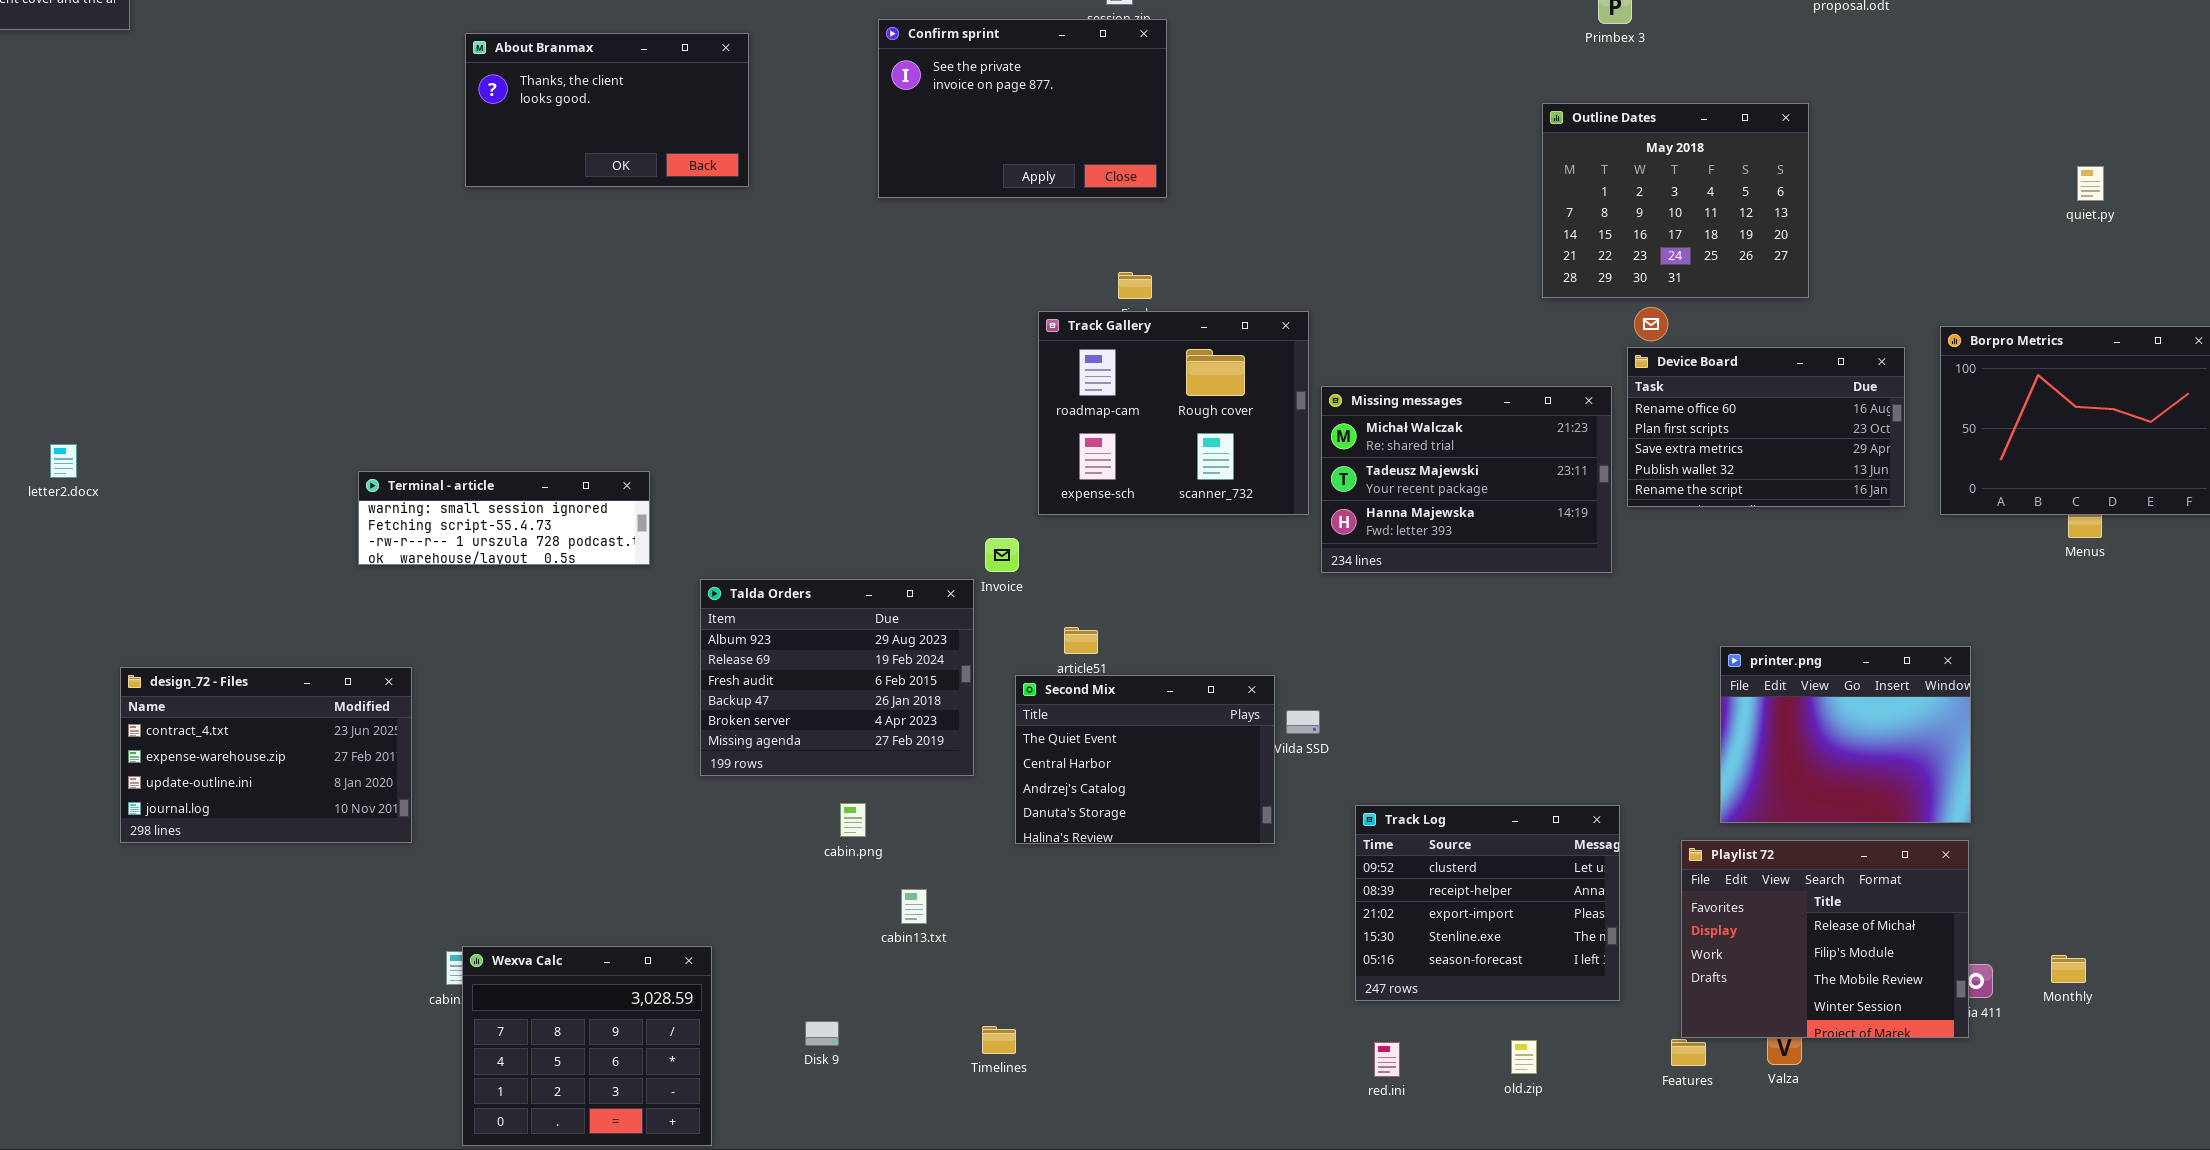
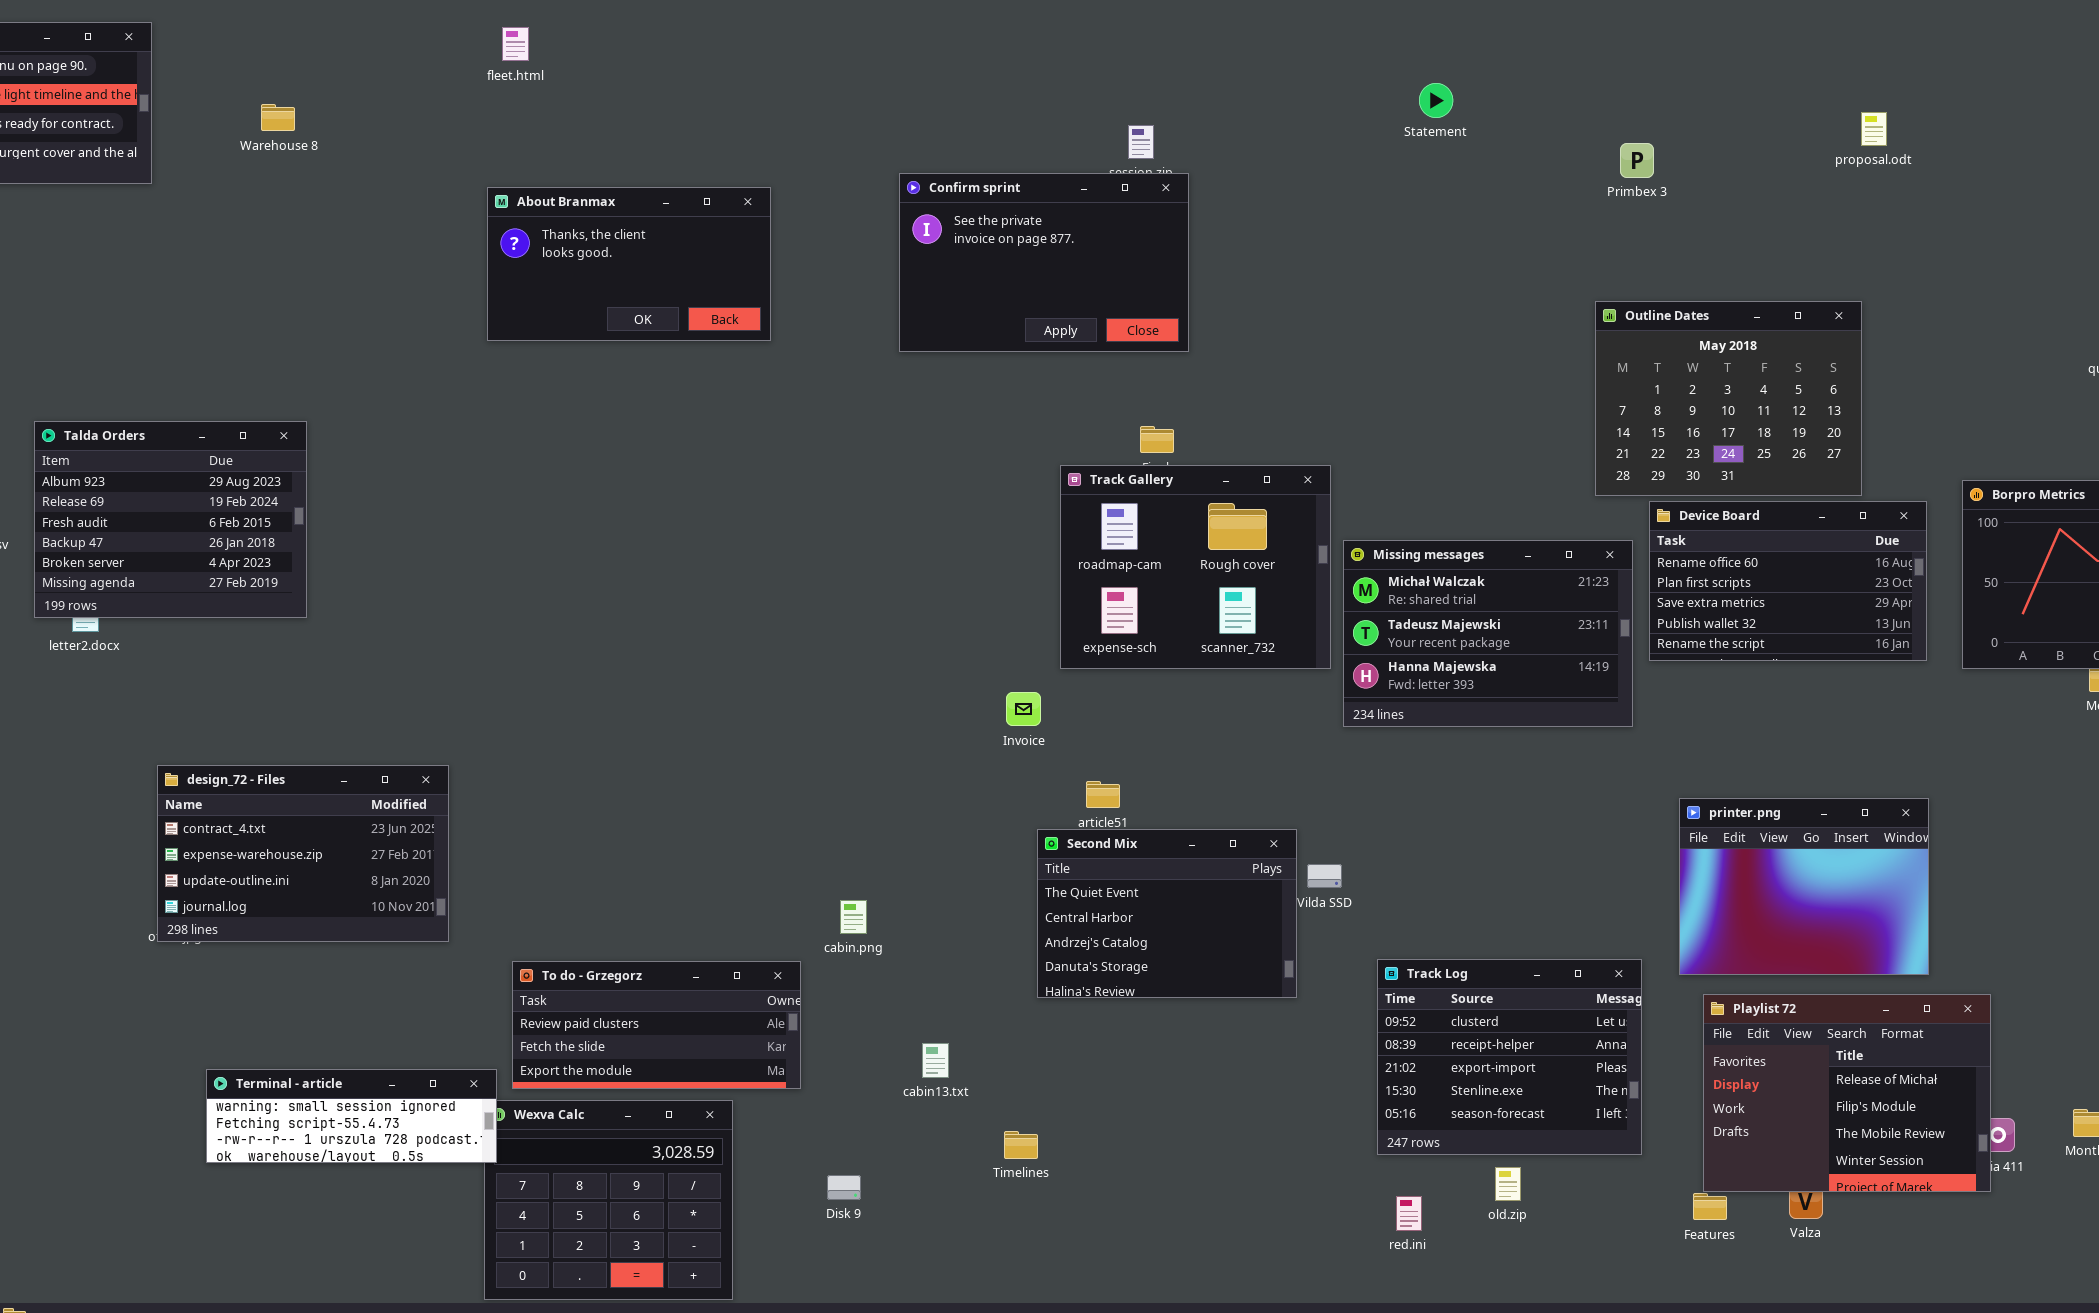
Outline Dates: [1542,103,1809,298] -> [1595,301,1862,496], moved
Terminal - article: [358,471,650,565] -> [206,1069,497,1163], moved
Talda Orders: [700,579,974,776] -> [34,421,307,618], moved
printer.png: [1720,646,1971,823] -> [1679,798,1929,975], moved
design_72 - Files: [120,667,412,843] -> [157,765,449,942], moved
cabin.png: [840,803,866,837] -> [840,900,867,934], moved
To do - Grzegorz: none -> [512,961,801,1089], opened
Timelines: [982,1026,1016,1054] -> [1004,1131,1038,1159], moved
old.zip: [1511,1040,1537,1074] -> [1495,1167,1521,1201], moved

